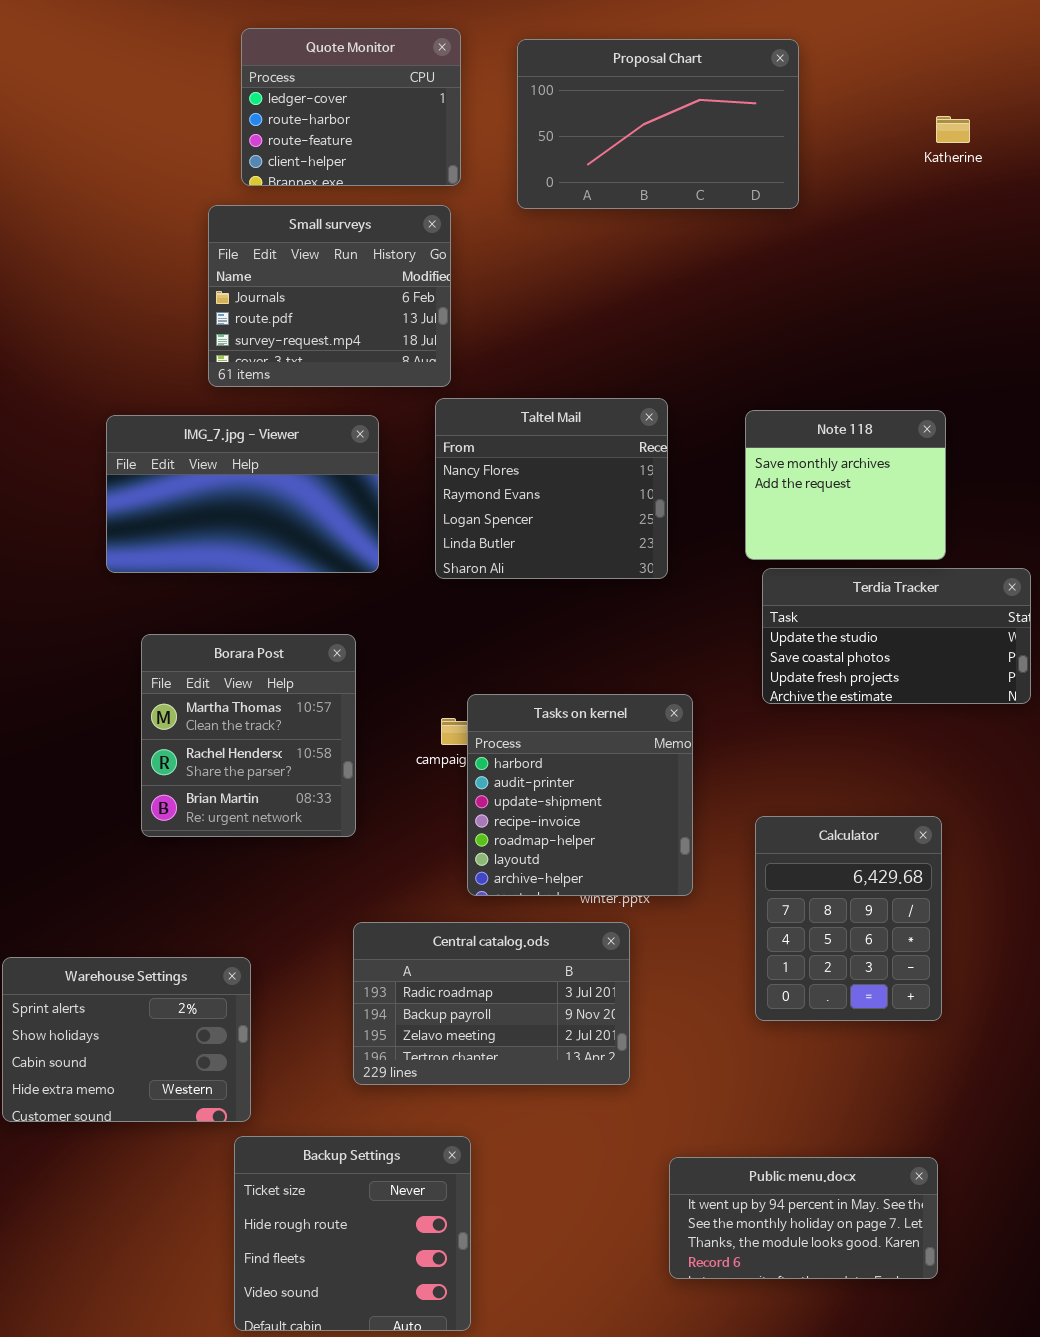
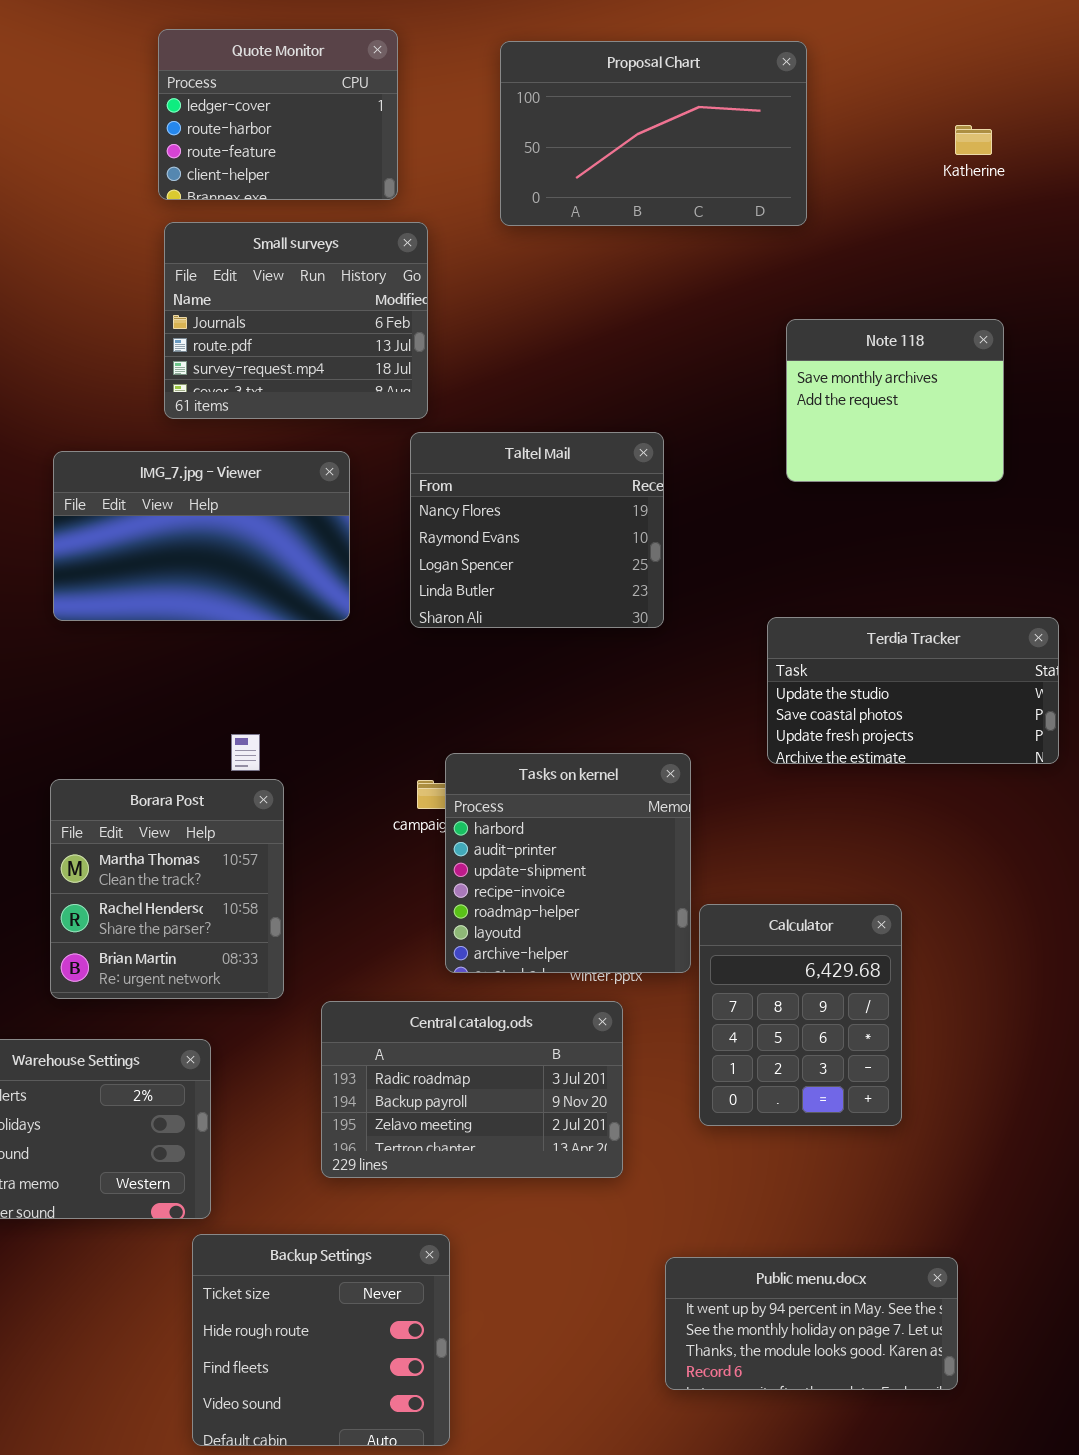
Quote Monitor: [241,28,461,186] -> [158,29,398,200], moved
Note 118: [745,410,946,560] -> [786,319,1004,482], moved
Borara Post: [141,634,356,837] -> [50,779,284,999], moved
Calculator: [755,816,942,1021] -> [699,904,902,1126], moved

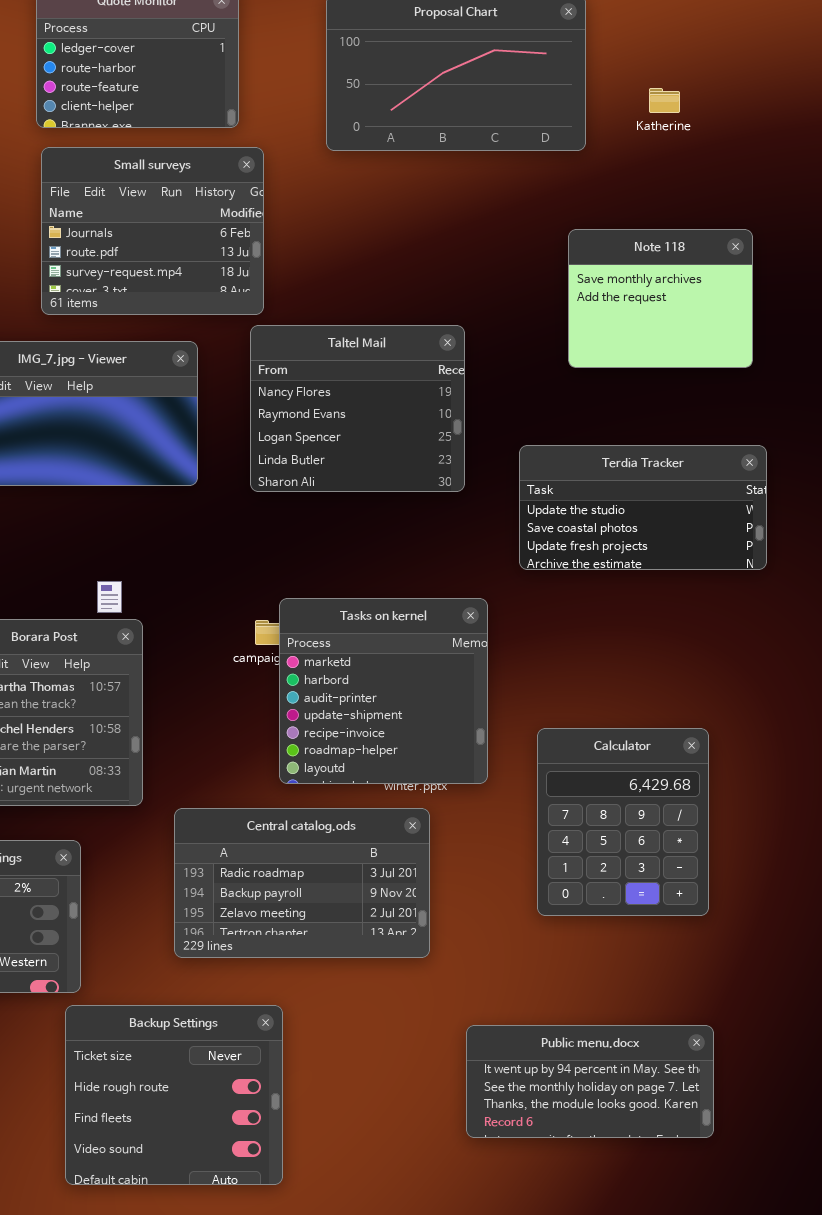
Katherine: [955,125,992,155] -> [649,88,680,113], moved
Terdia Tracker: [767,617,1059,764] -> [519,445,767,570], moved
Tasks on kernel: [445,753,691,973] -> [279,598,488,784], scrolled up 1 row
Calculator: [699,904,902,1126] -> [537,728,709,916], moved

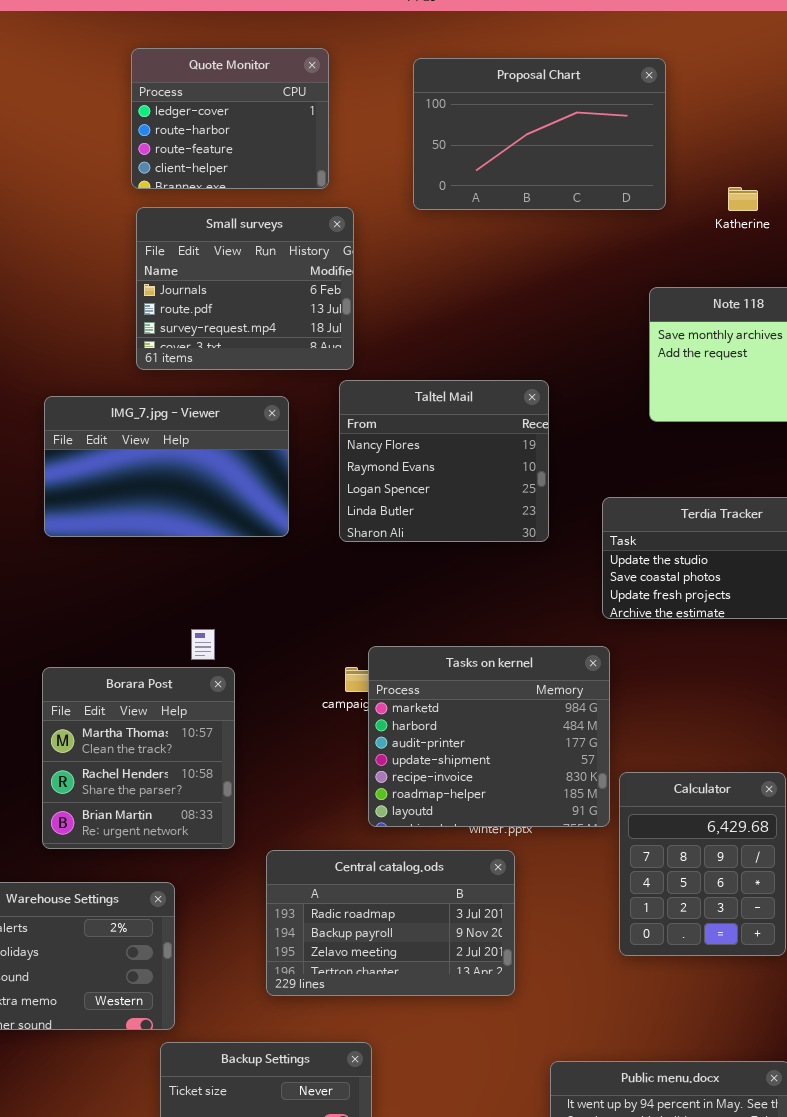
Katherine: [649,88,680,113] -> [728,187,758,211], moved
Tasks on kernel: [279,598,488,784] -> [368,646,610,827], resized

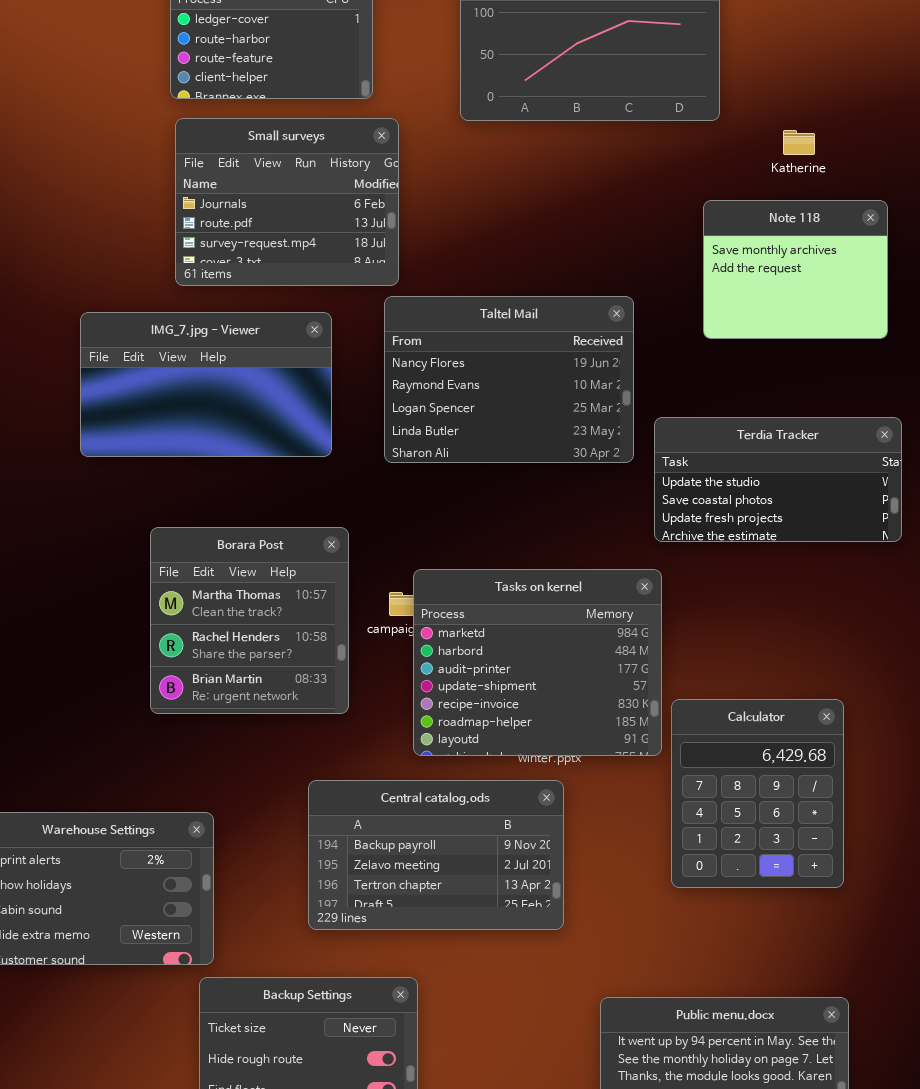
Katherine: [728,187,758,211] -> [783,130,815,155], moved
Taltel Mail: [339,380,549,542] -> [384,296,634,463], resized
Borara Post: [42,667,235,849] -> [150,527,349,714], moved
Central catalog.ods: [266,850,515,996] -> [308,780,564,930], scrolled down 1 row

